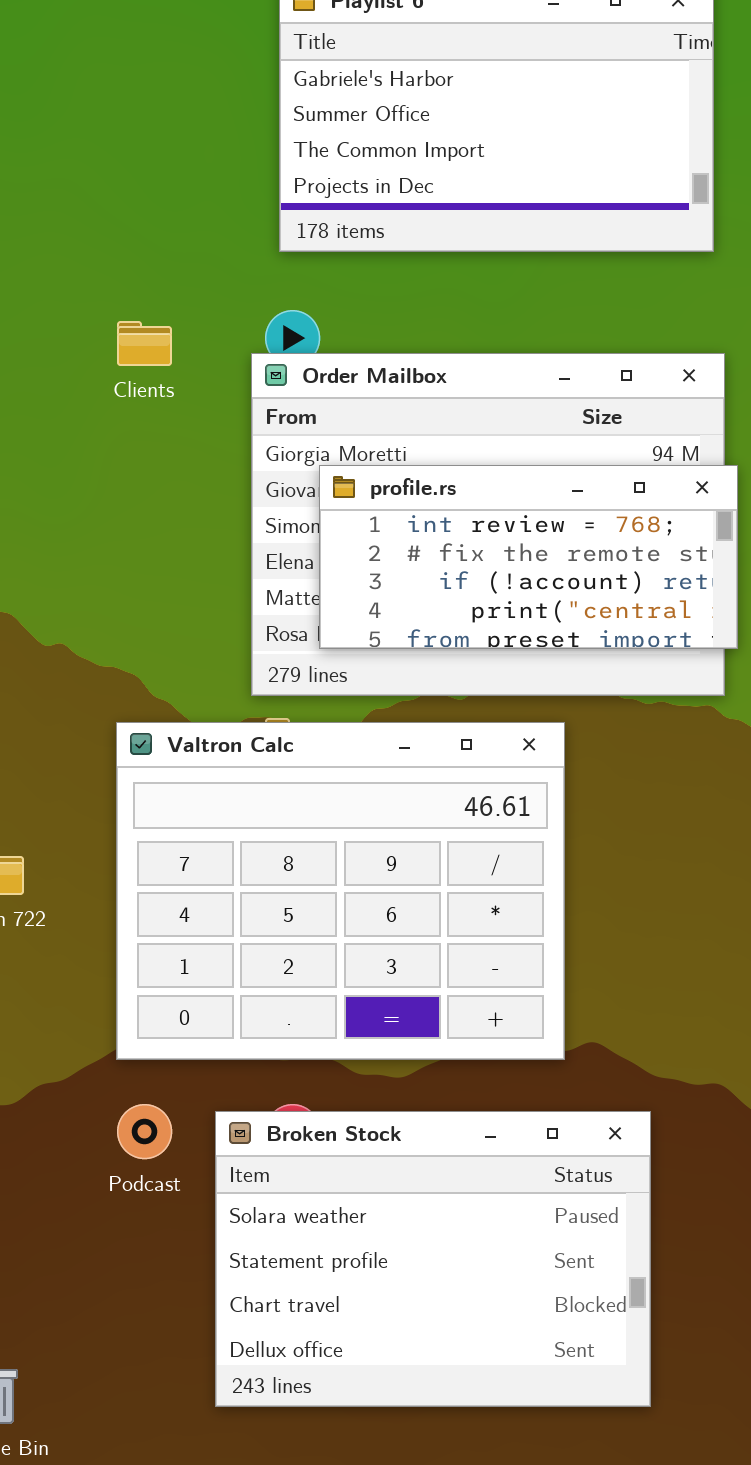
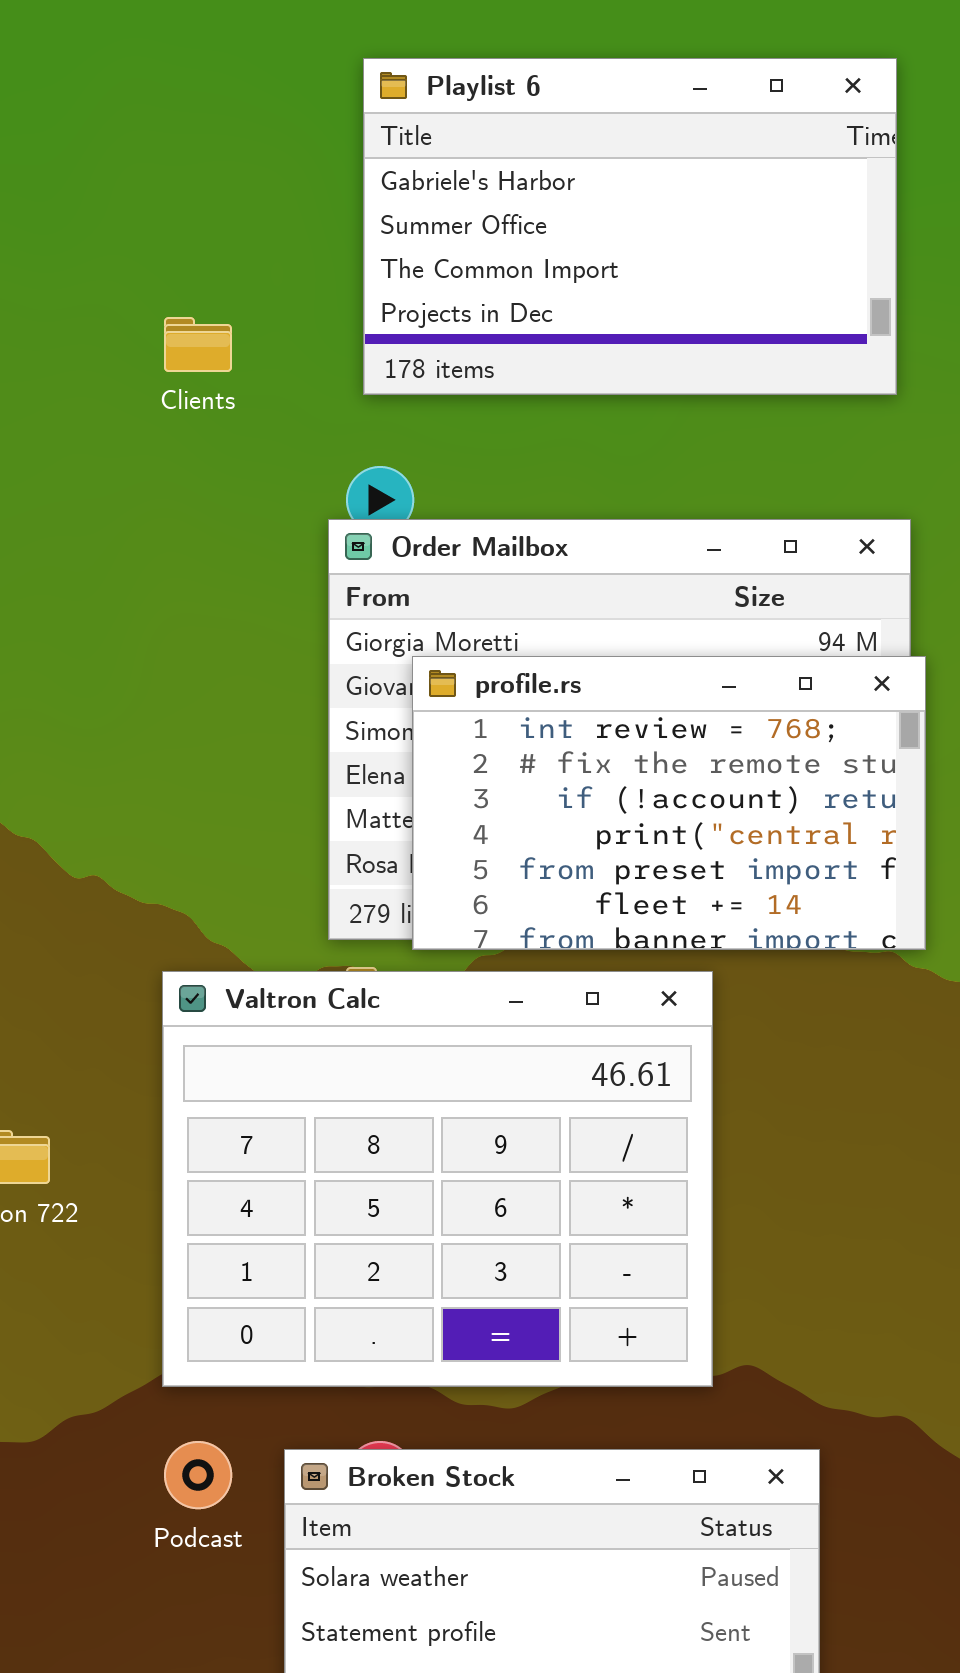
Clients: [117,321,172,366] -> [164,317,232,372], moved
profile.rs: [319,465,738,649] -> [412,656,926,950], resized

